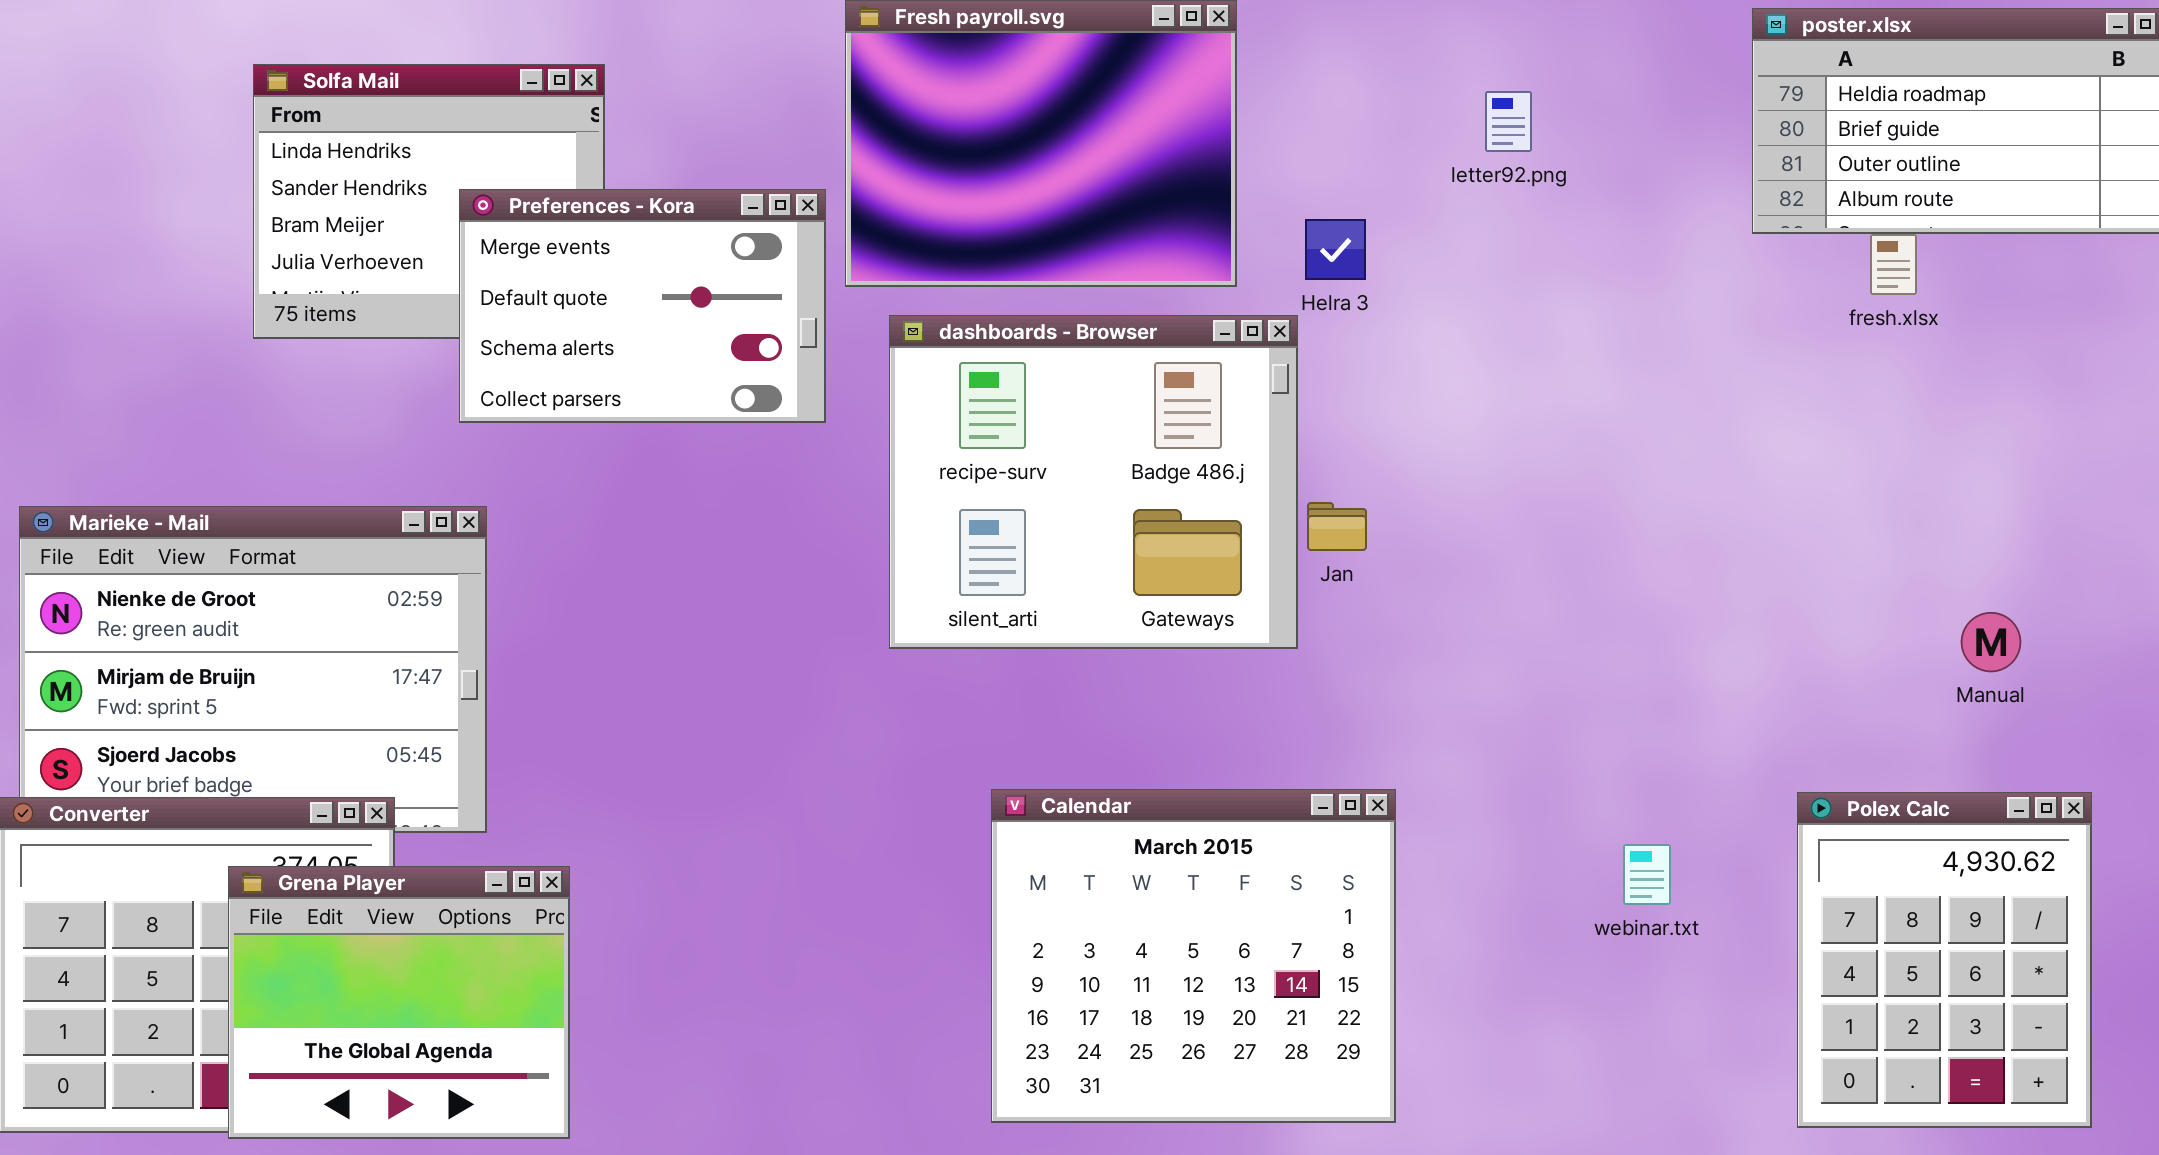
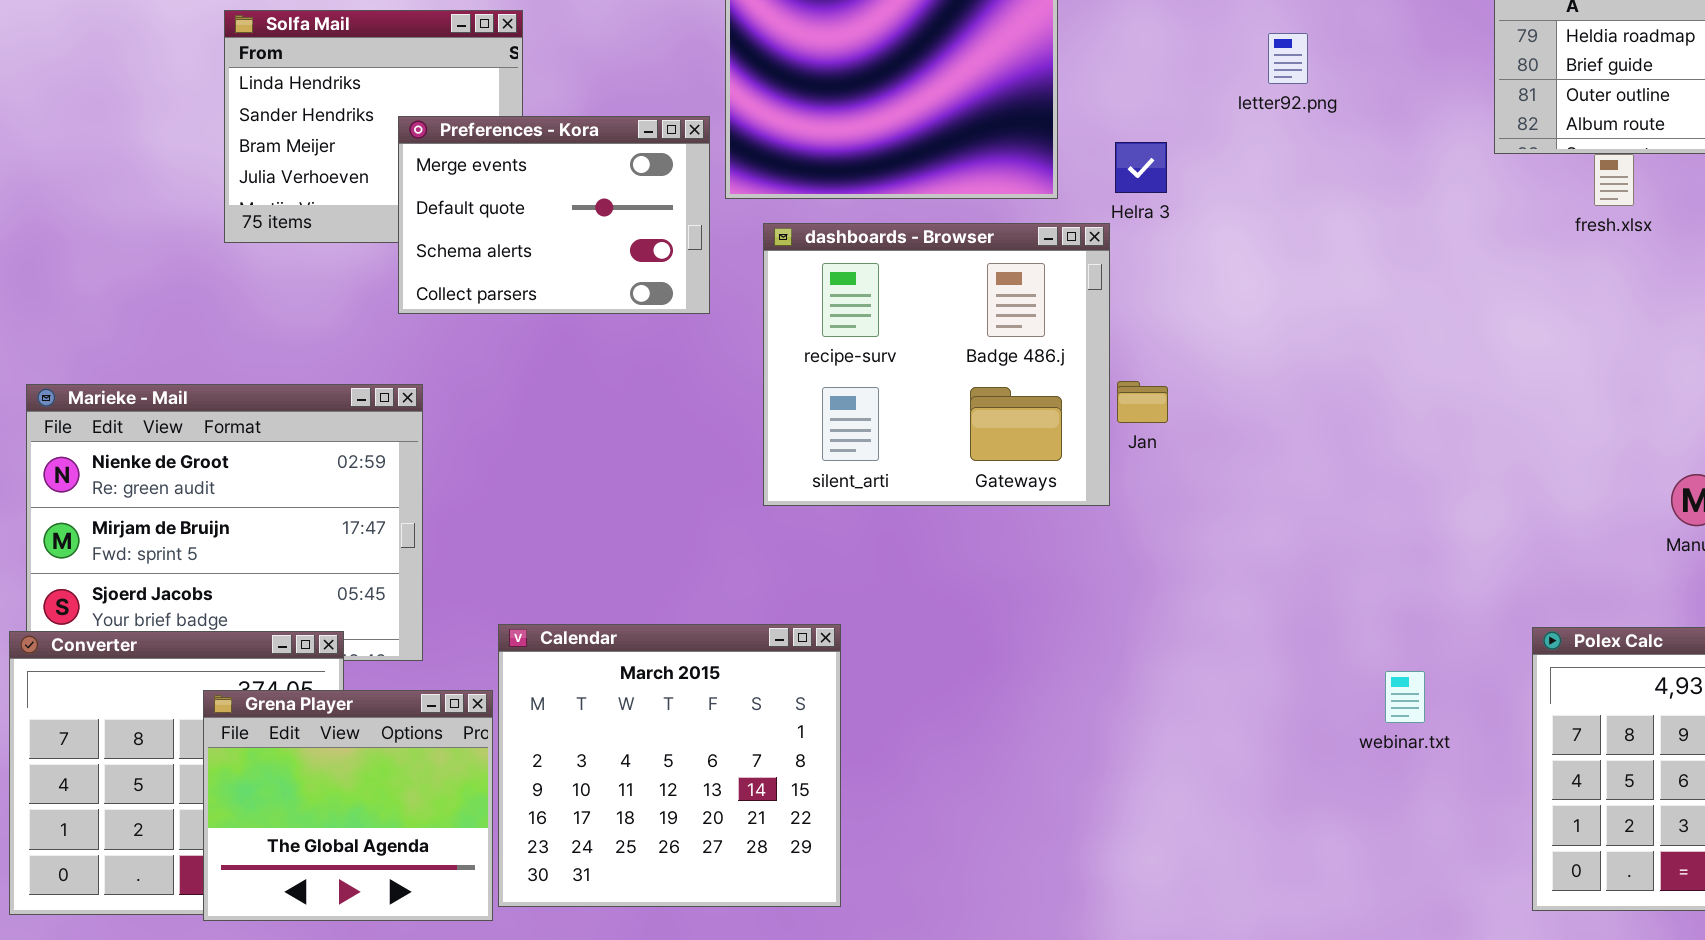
Calendar: [991,789,1396,1123] -> [498,624,841,907], moved

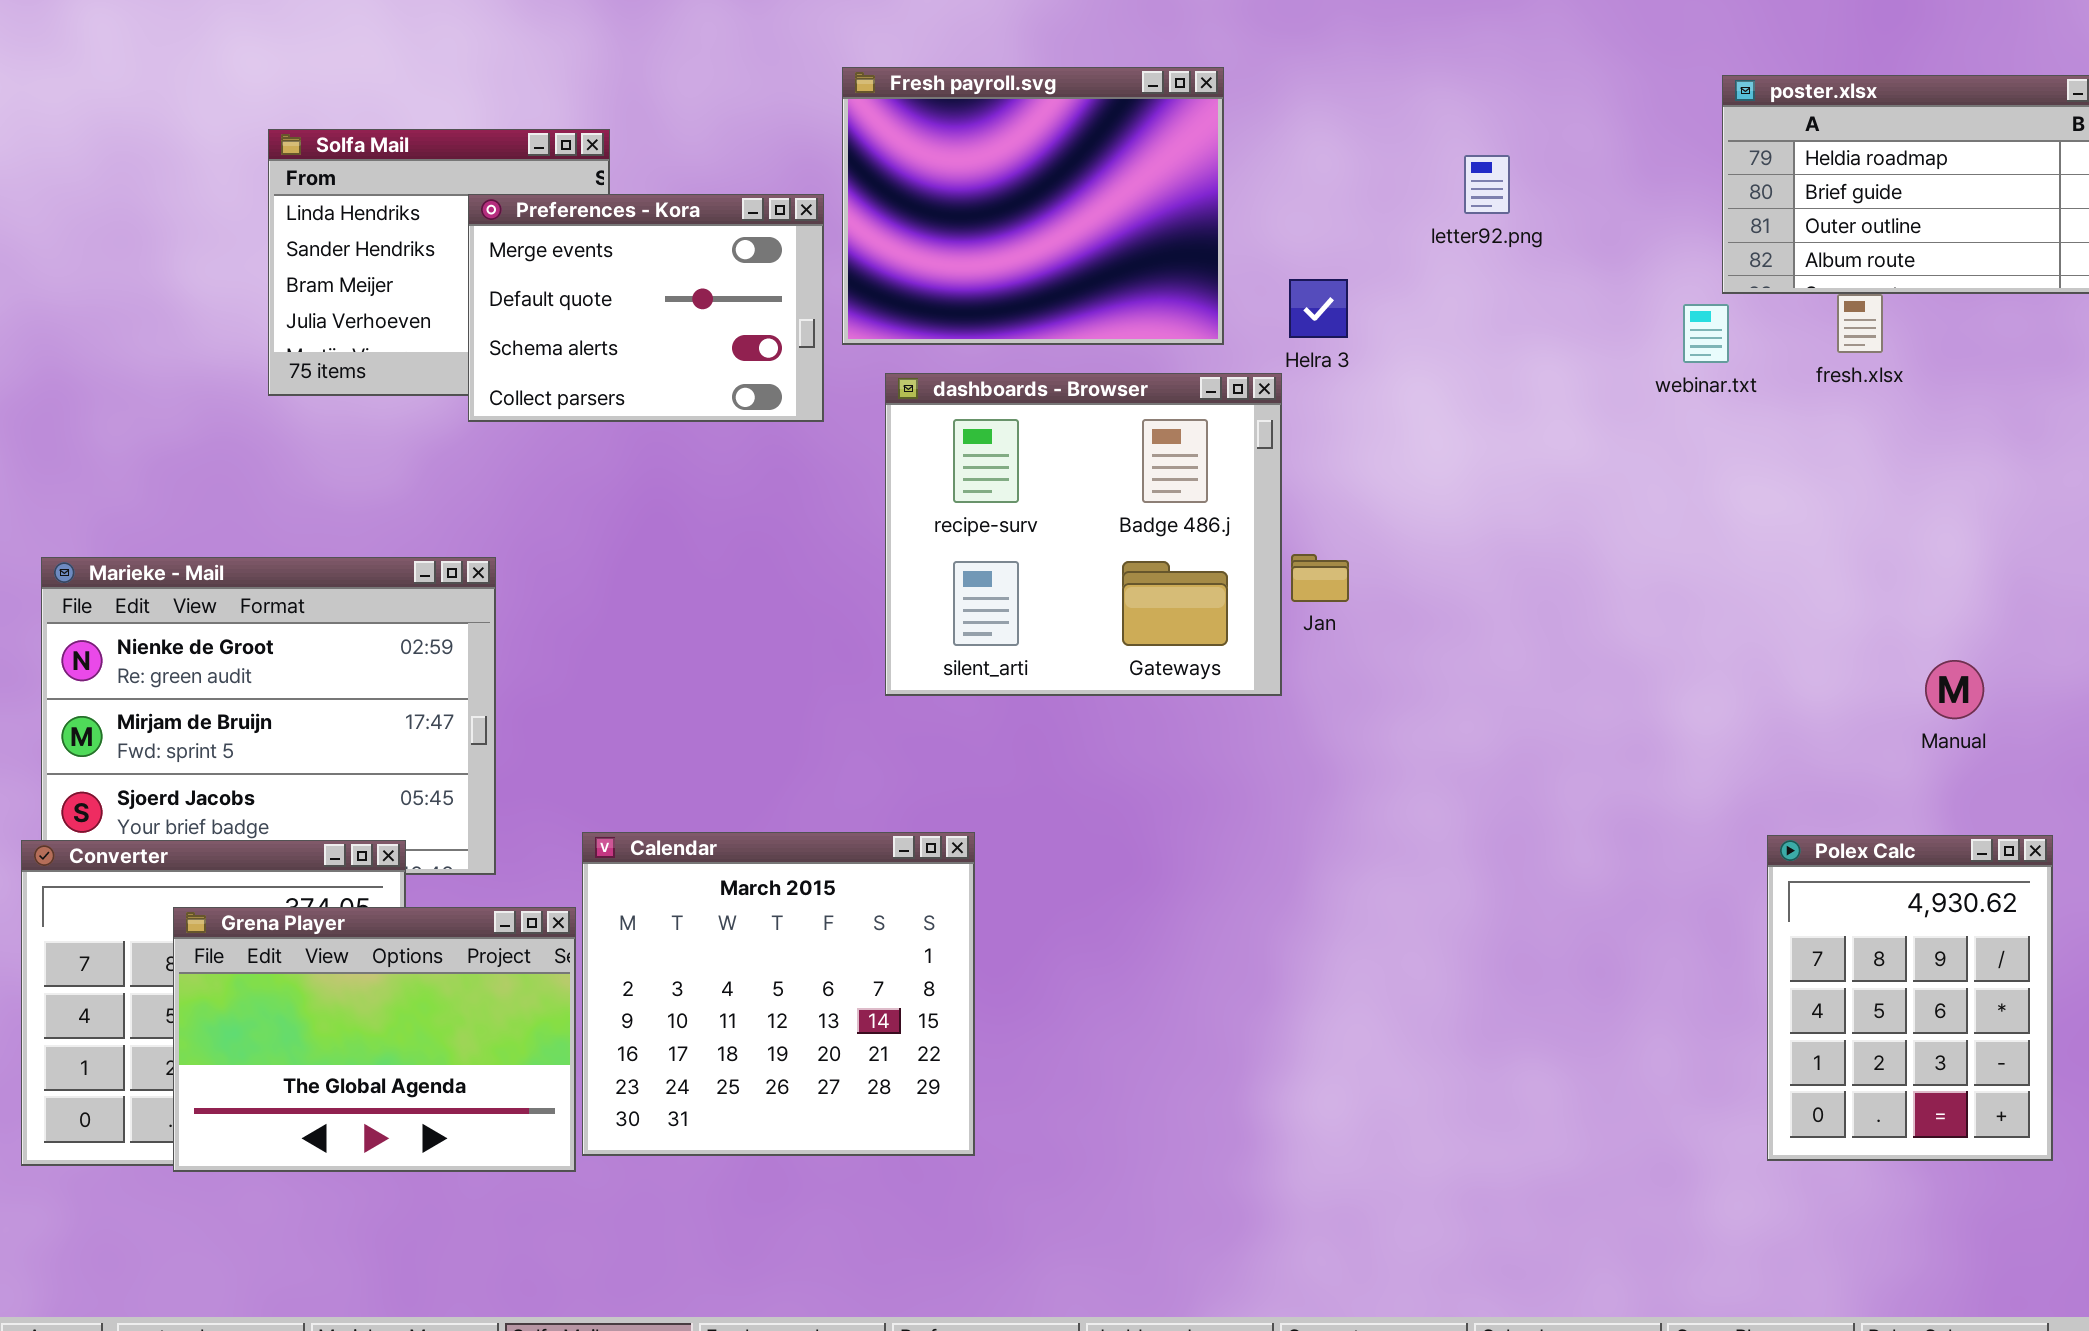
Preferences - Kora: [398,116,710,314] -> [468,194,824,422], moved
webinar.txt: [1385,671,1425,723] -> [1683,304,1729,363], moved
Grena Player: [203,690,493,921] -> [173,907,576,1172], resized

